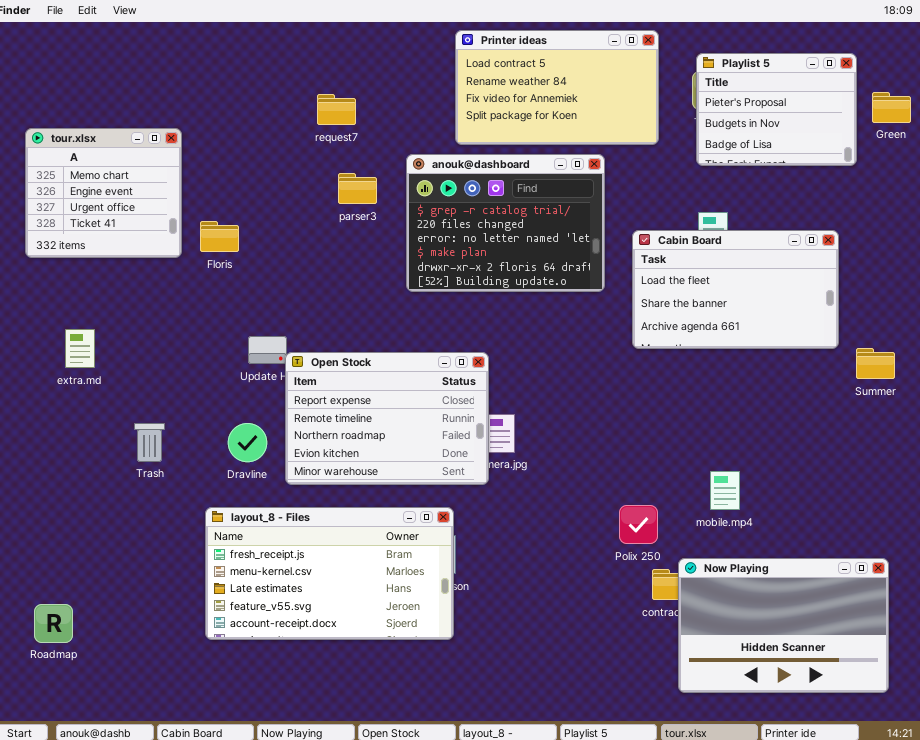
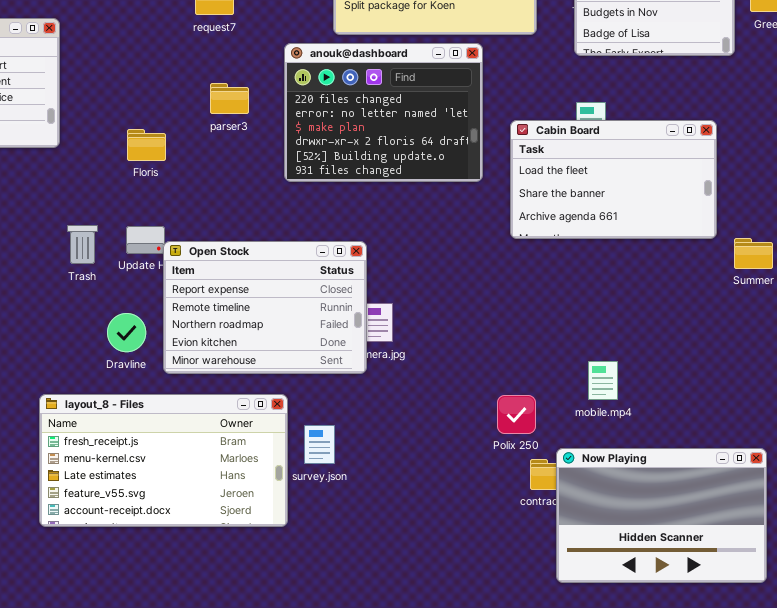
anouk@dashboard: [406,154,605,292] -> [284,43,483,182], scrolled down 1 row
parser3: [338,173,377,204] -> [210,83,249,114], moved
Floris: [200,221,239,252] -> [127,129,166,161], moved
Trash: [134,423,165,462] -> [67,225,98,264], moved
layout_8 - Files: [205,507,454,640] -> [39,394,288,527], moved

